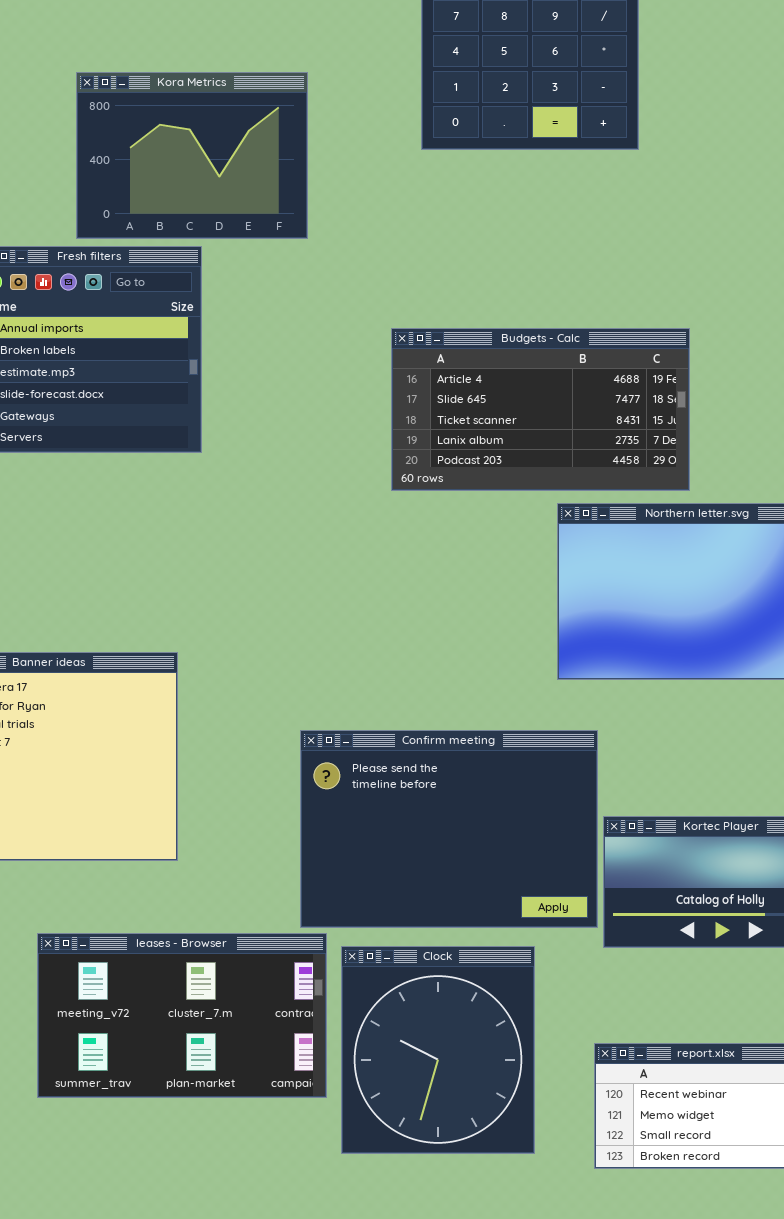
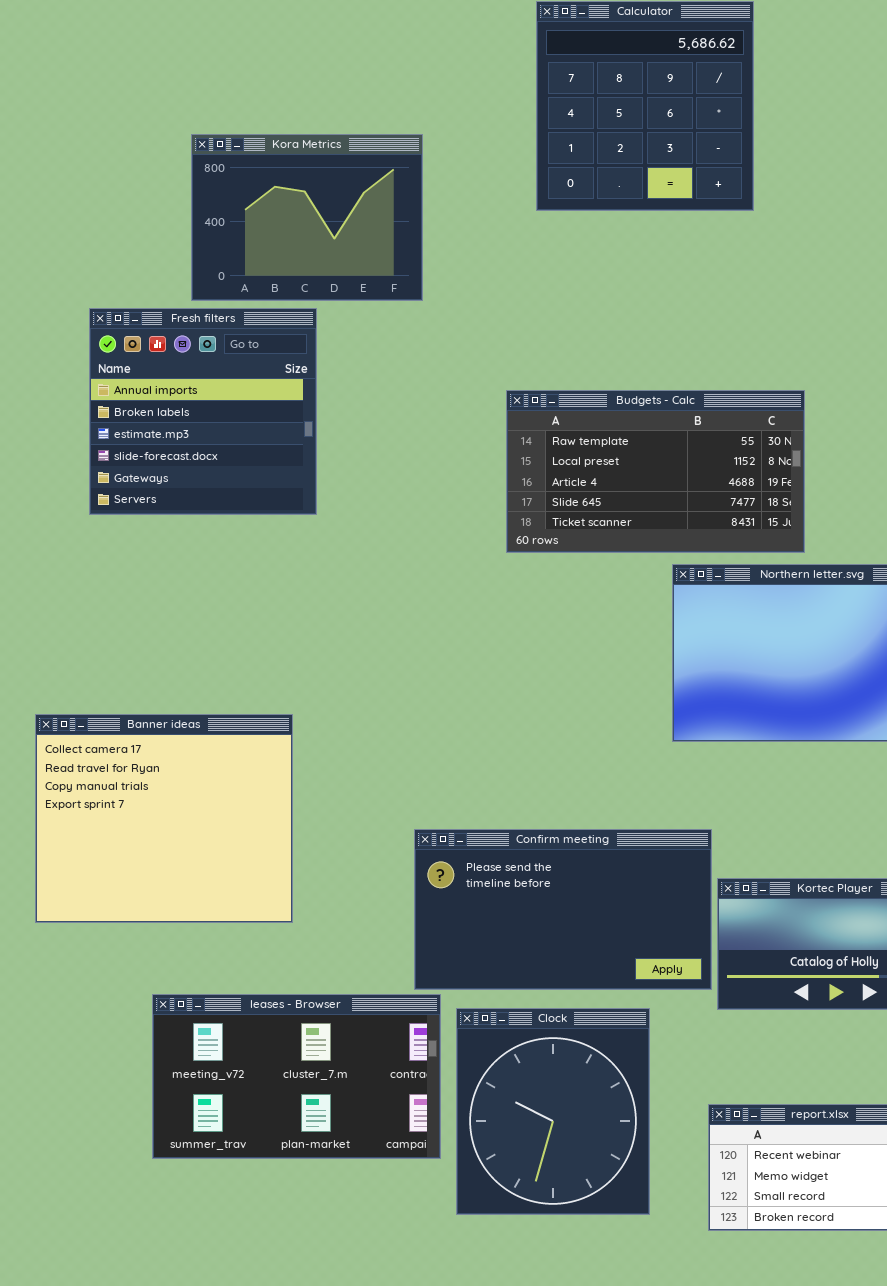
Budgets - Calc: [391,328,690,491] -> [506,390,805,553], scrolled up 2 rows
Confirm meeting: [300,730,598,928] -> [414,829,712,990], resized

